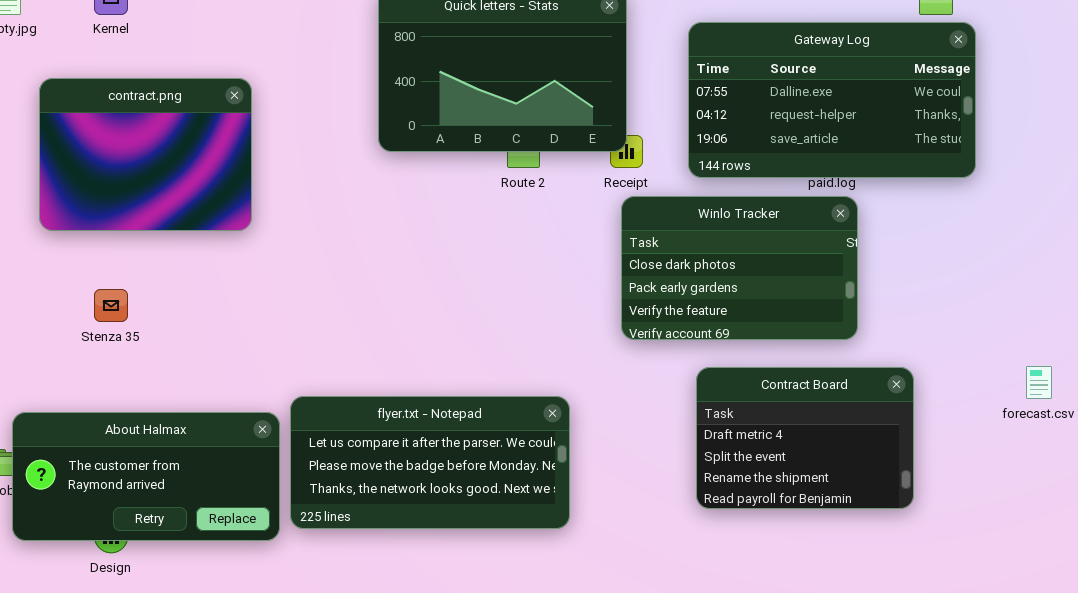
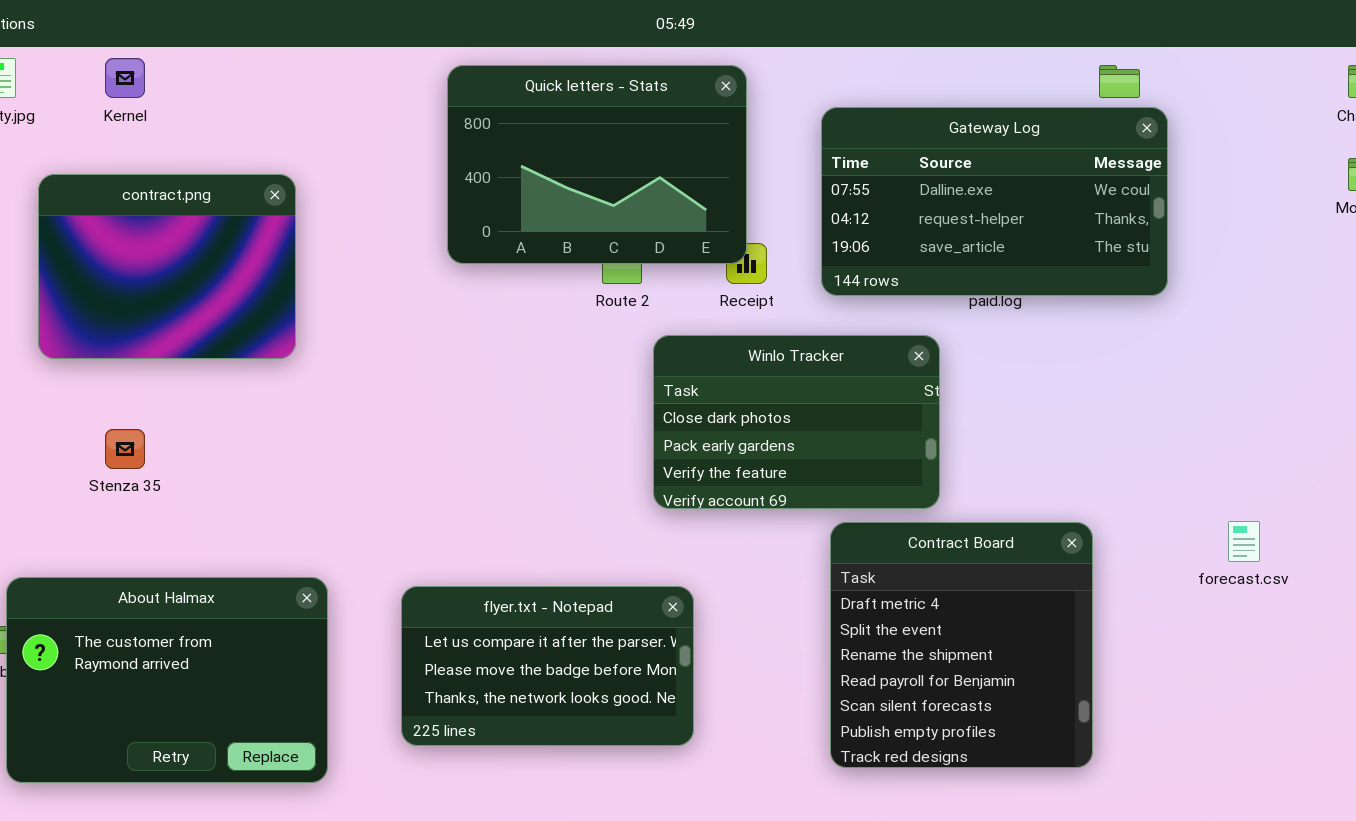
Winlo Tracker: [621,196,858,340] -> [653,335,940,509], moved
Contract Board: [696,367,914,509] -> [830,522,1093,768], resized
flyer.txt - Notepad: [290,396,570,529] -> [401,586,694,746], moved, resized
About Halmax: [12,412,280,541] -> [6,577,328,783], resized

